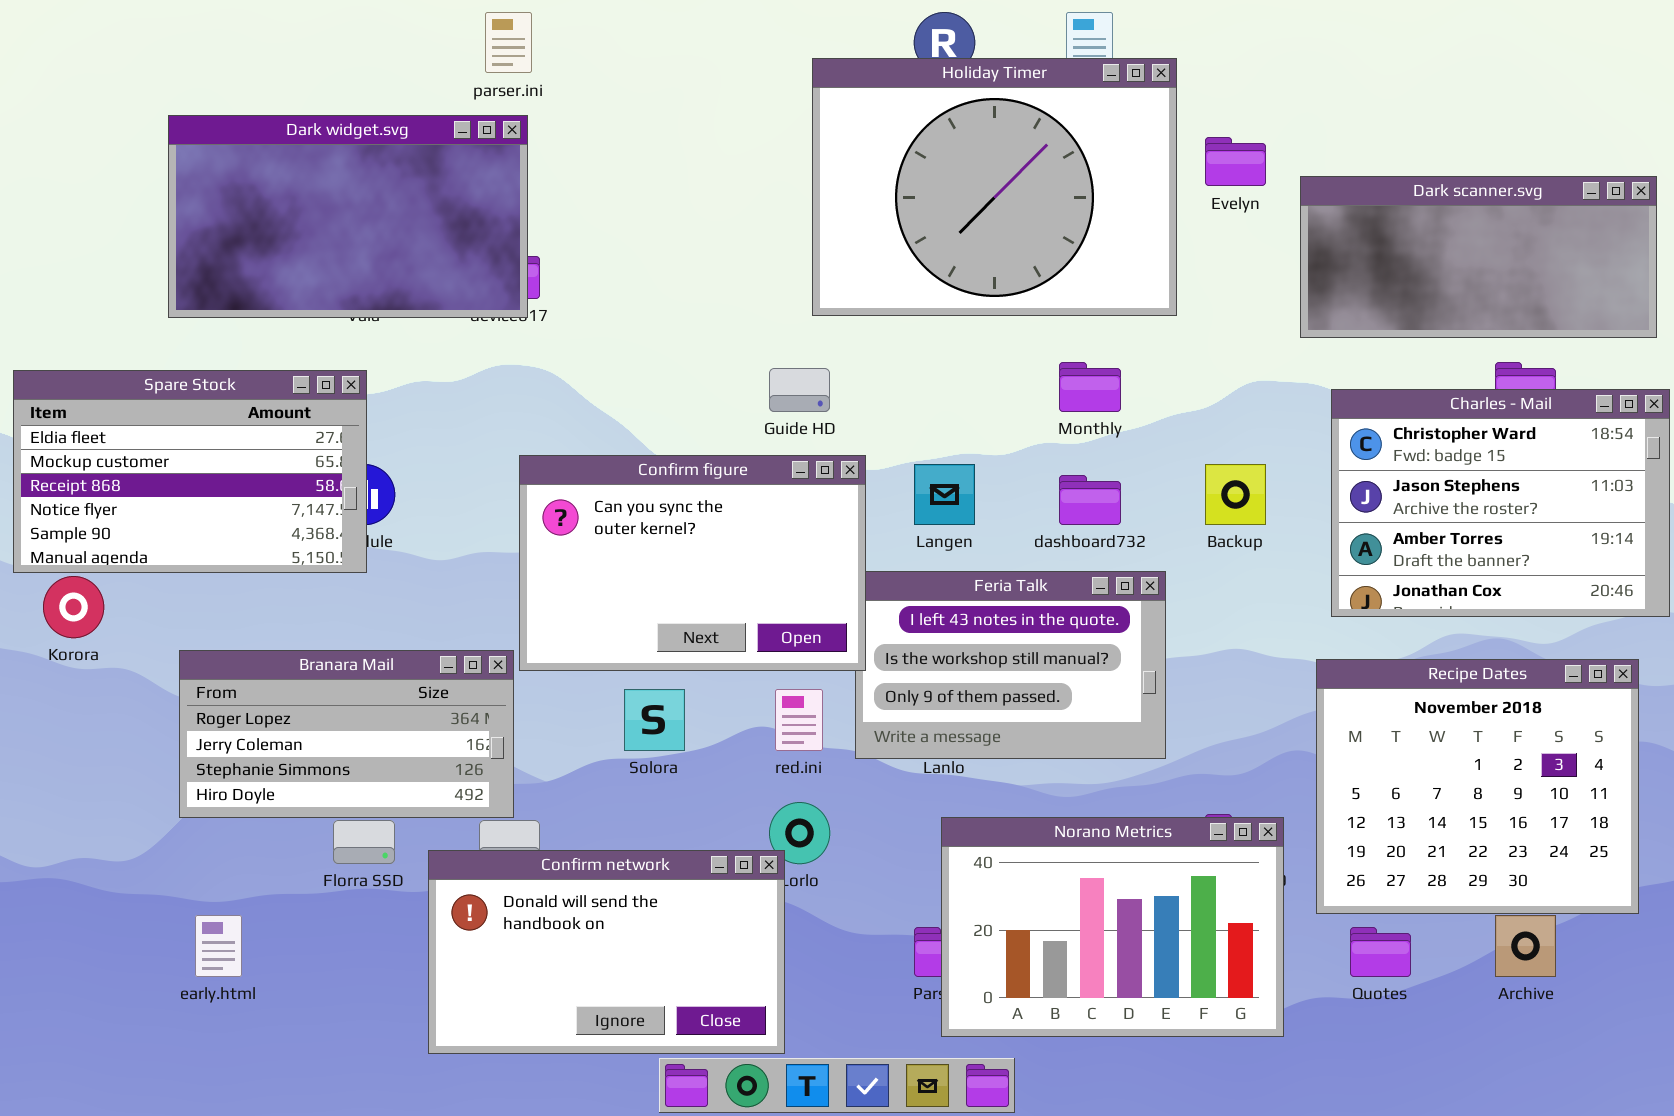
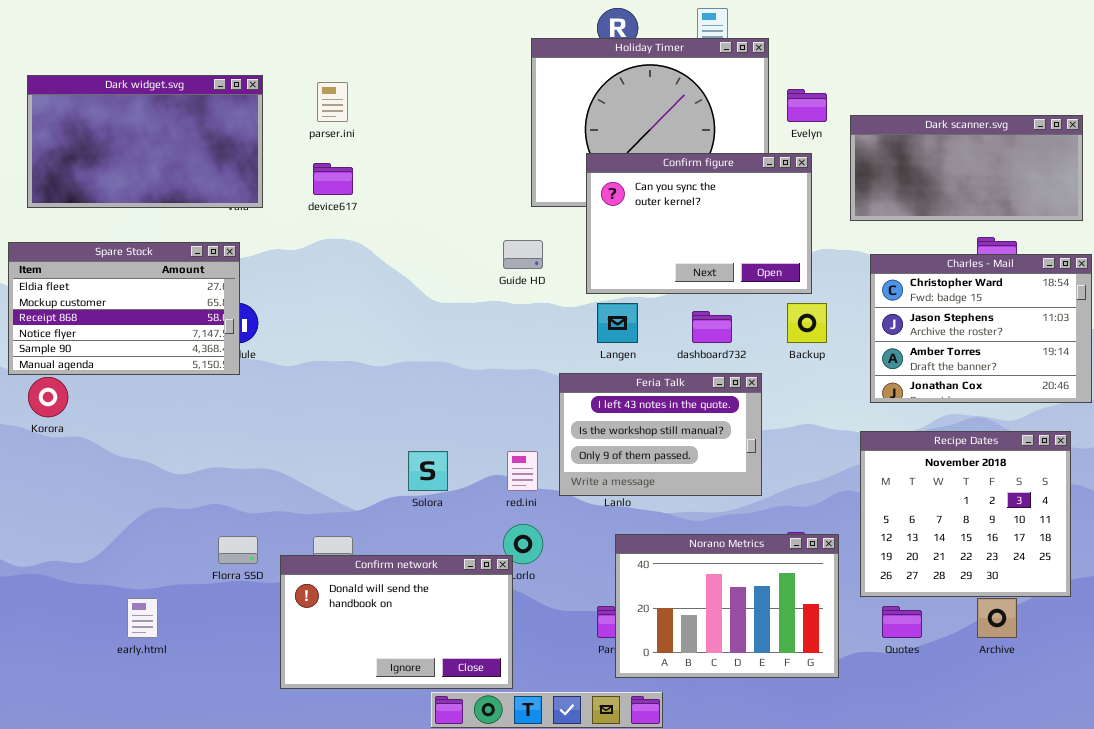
parser.ini: [485,12,532,73] -> [317,82,348,122], moved
Dark widget.svg: [168,115,528,318] -> [27,75,263,208], moved
Confirm figure: [519,455,866,671] -> [586,153,812,294], moved
Branara Mail: [179,650,514,818] -> none, closed

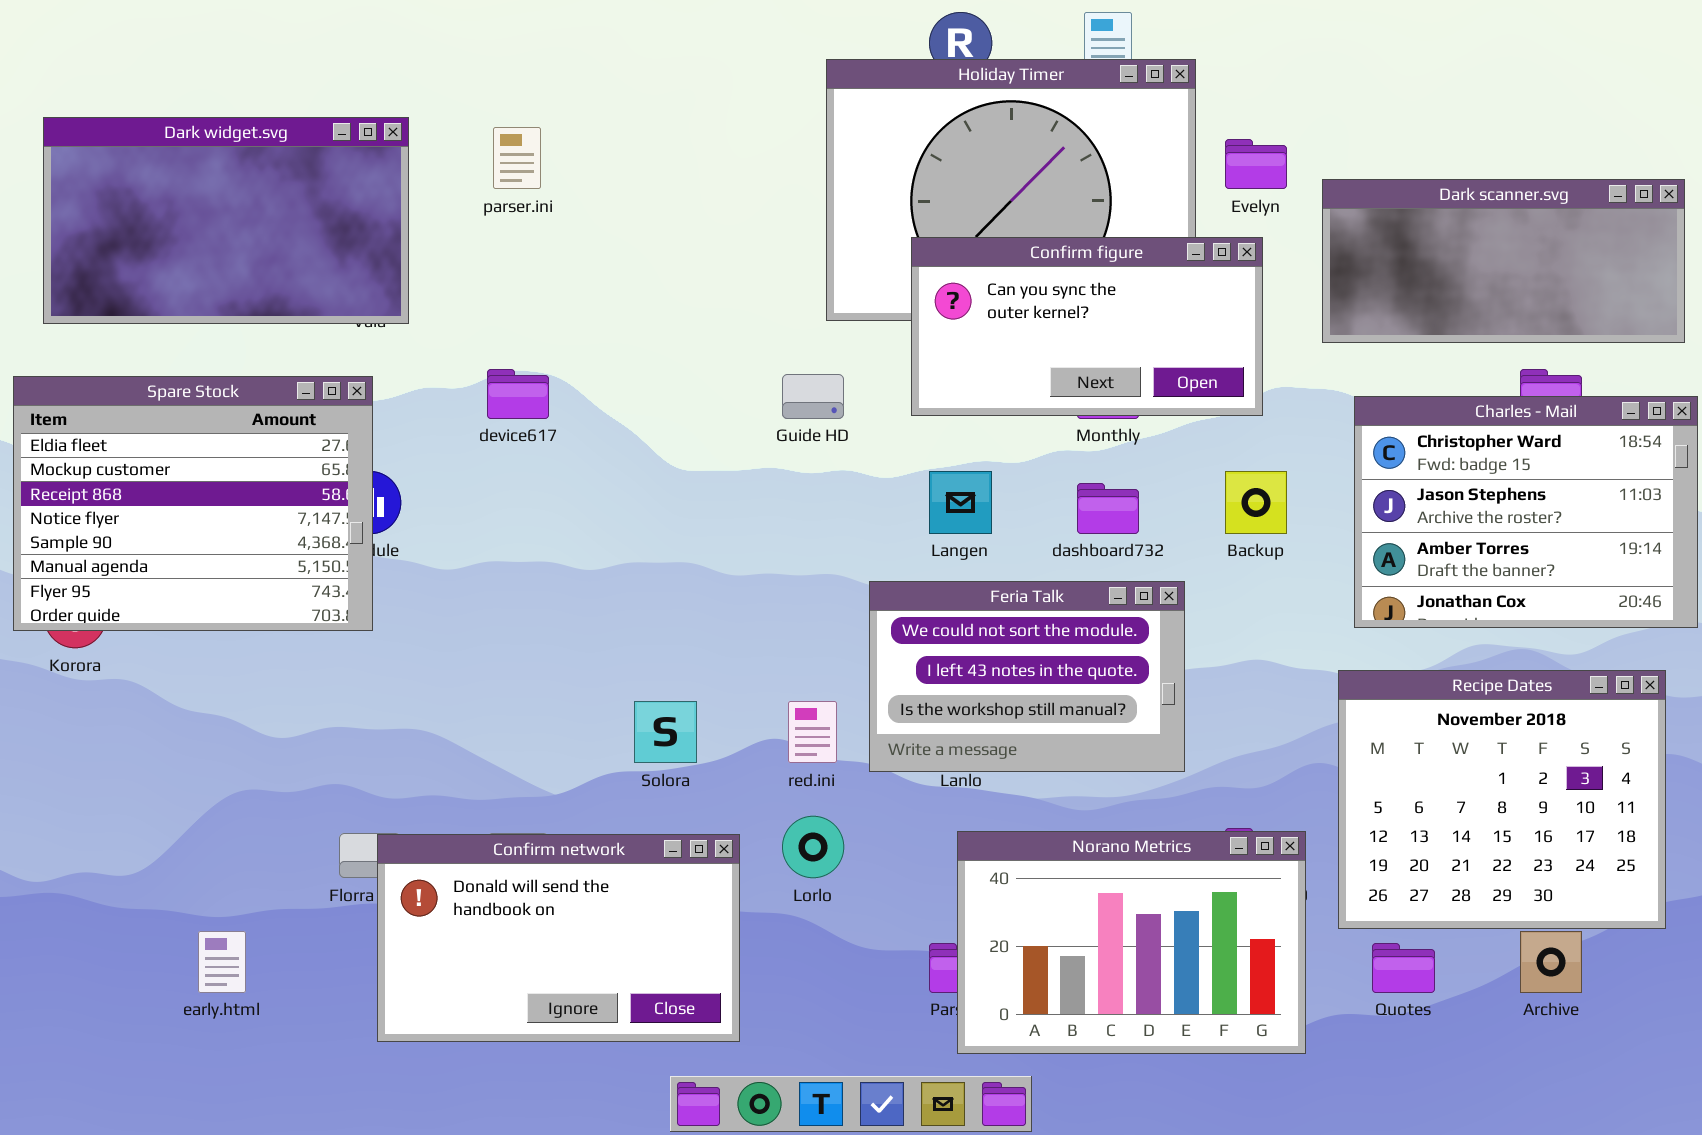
Confirm figure: [586,153,812,294] -> [911,237,1263,416], resized
device617: [313,163,353,195] -> [487,369,549,419], moved
Spare Stock: [8,242,240,375] -> [13,376,373,631], resized
Feria Talk: [559,373,762,496] -> [869,581,1185,772], scrolled up 1 row
Confirm network: [280,555,513,689] -> [377,834,740,1042], moved

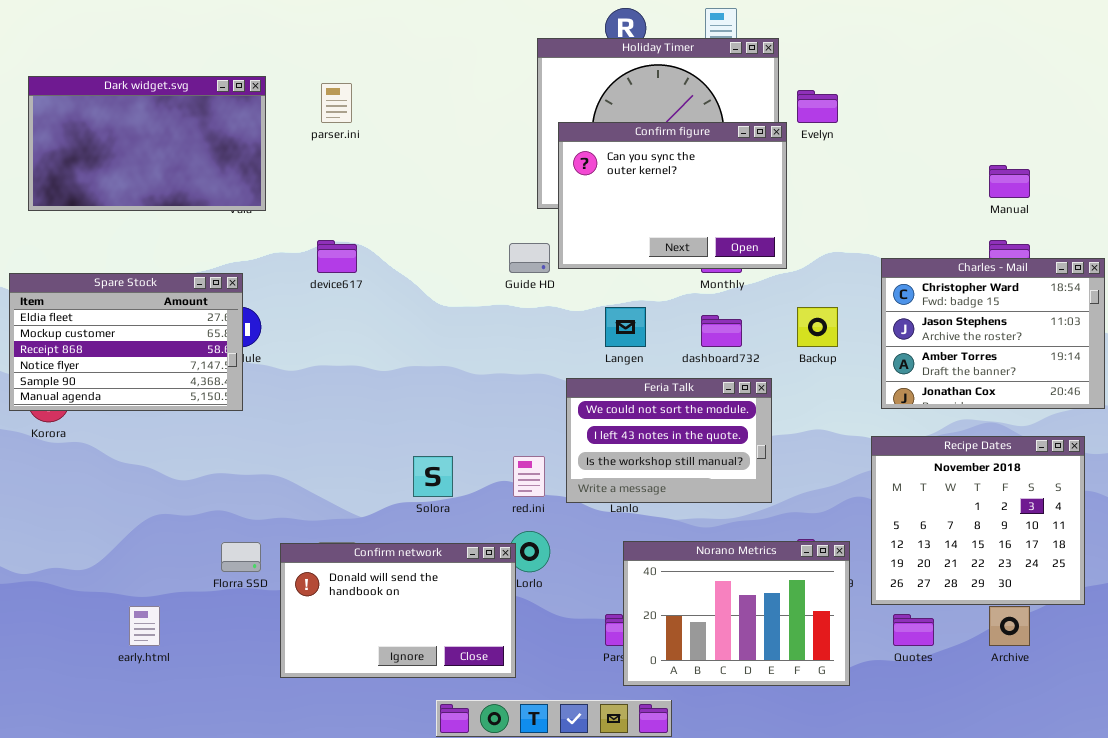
Dark scanner.svg: [1322,179,1685,343] -> none, closed
Confirm figure: [911,237,1263,416] -> [558,122,787,269], moved, resized
Spare Stock: [13,376,373,631] -> [9,273,243,411], resized
Confirm network: [377,834,740,1042] -> [280,543,516,678], moved

